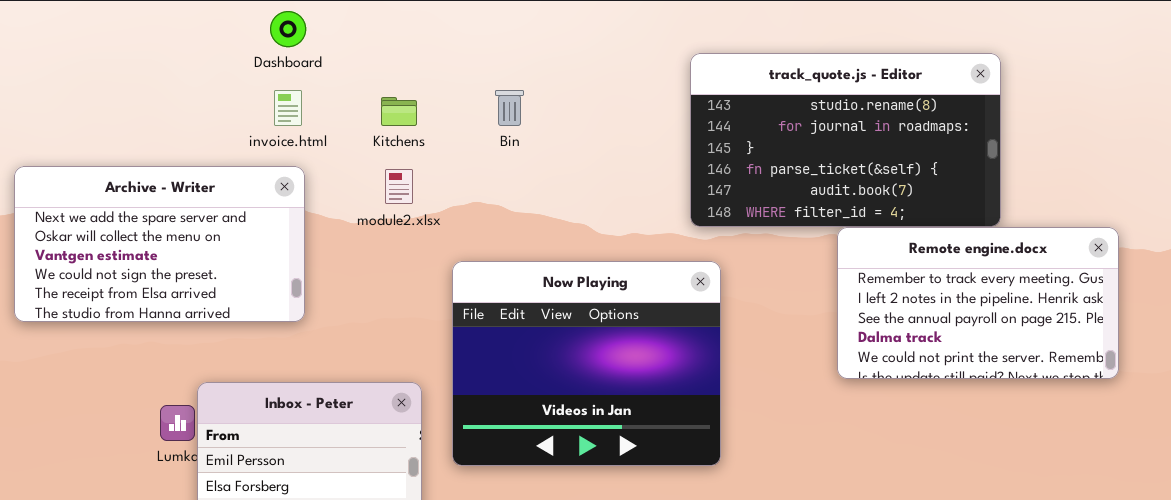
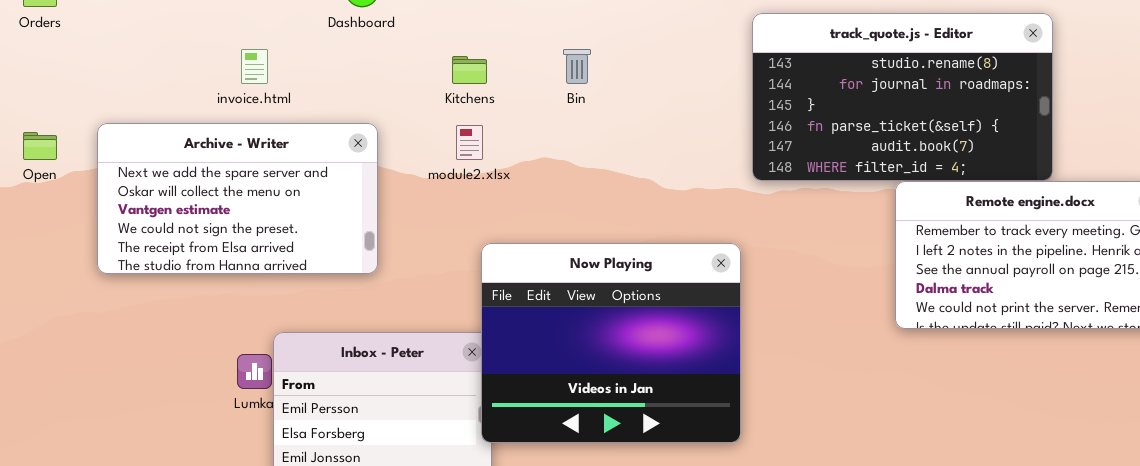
invoice.html: [274,90,302,126] -> [241,49,268,84], moved
Now Playing: [452,261,721,466] -> [481,243,741,443], moved

